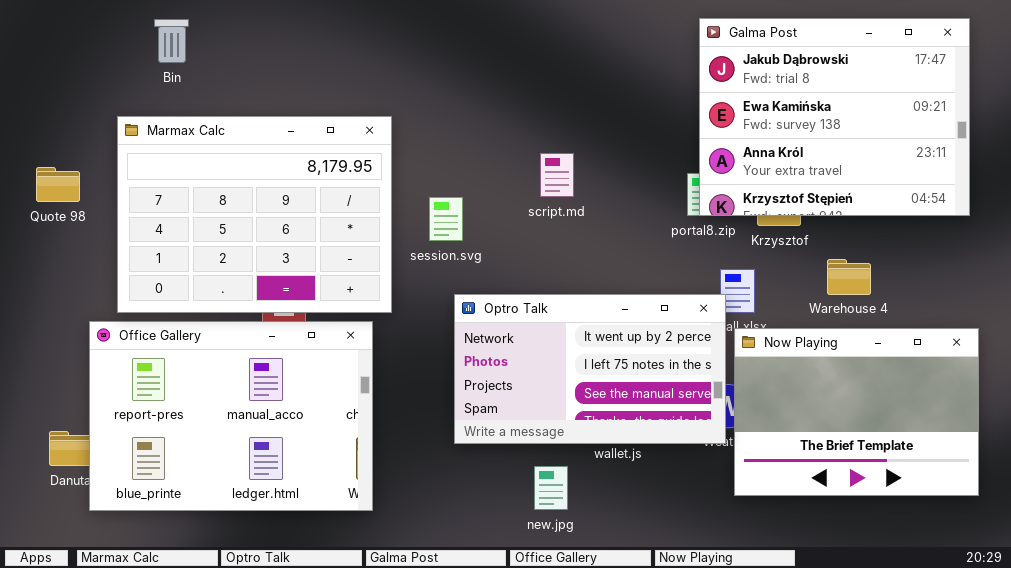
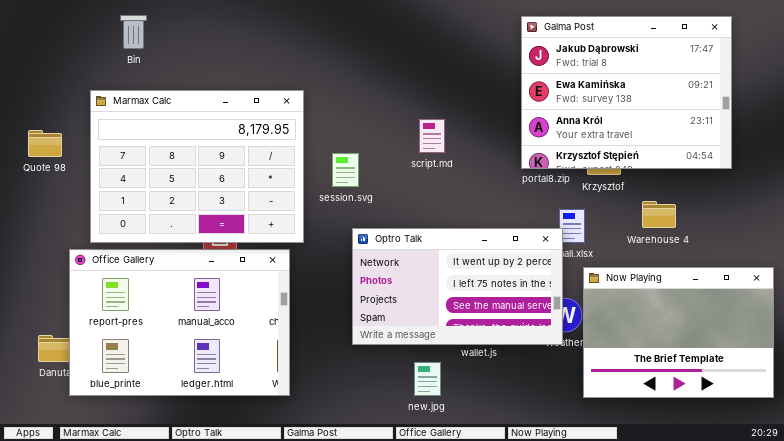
Galma Post: [699,18,970,216] -> [521,16,732,169], moved
Now Playing: [734,328,979,496] -> [583,267,774,398], moved

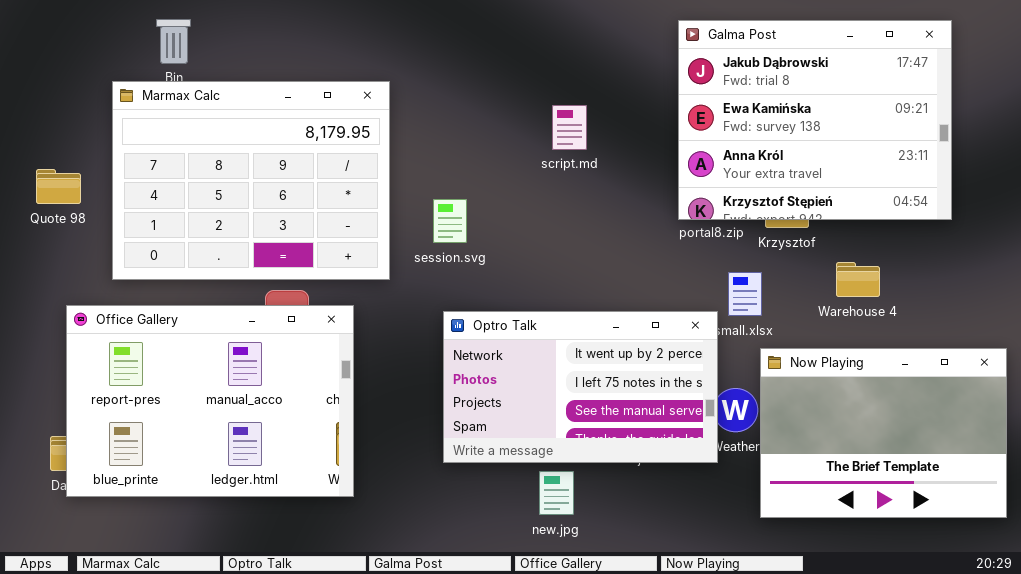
Marmax Calc: [90,90,304,243] -> [112,81,390,280], moved
script.md: [419,119,445,153] -> [552,105,587,150], moved
Optro Talk: [352,228,563,345] -> [443,311,718,463], moved
Office Gallery: [69,249,290,396] -> [66,305,354,497], moved

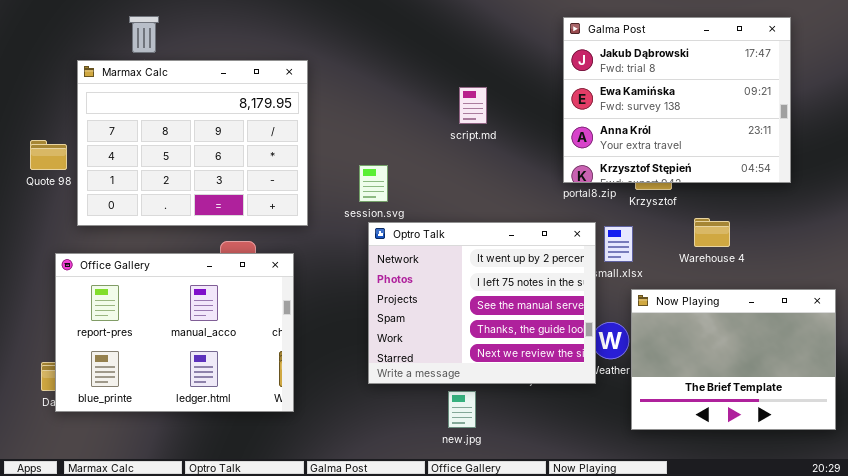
Marmax Calc: [112,81,390,280] -> [77,60,308,226], moved
Optro Talk: [443,311,718,463] -> [368,222,596,384], resized

